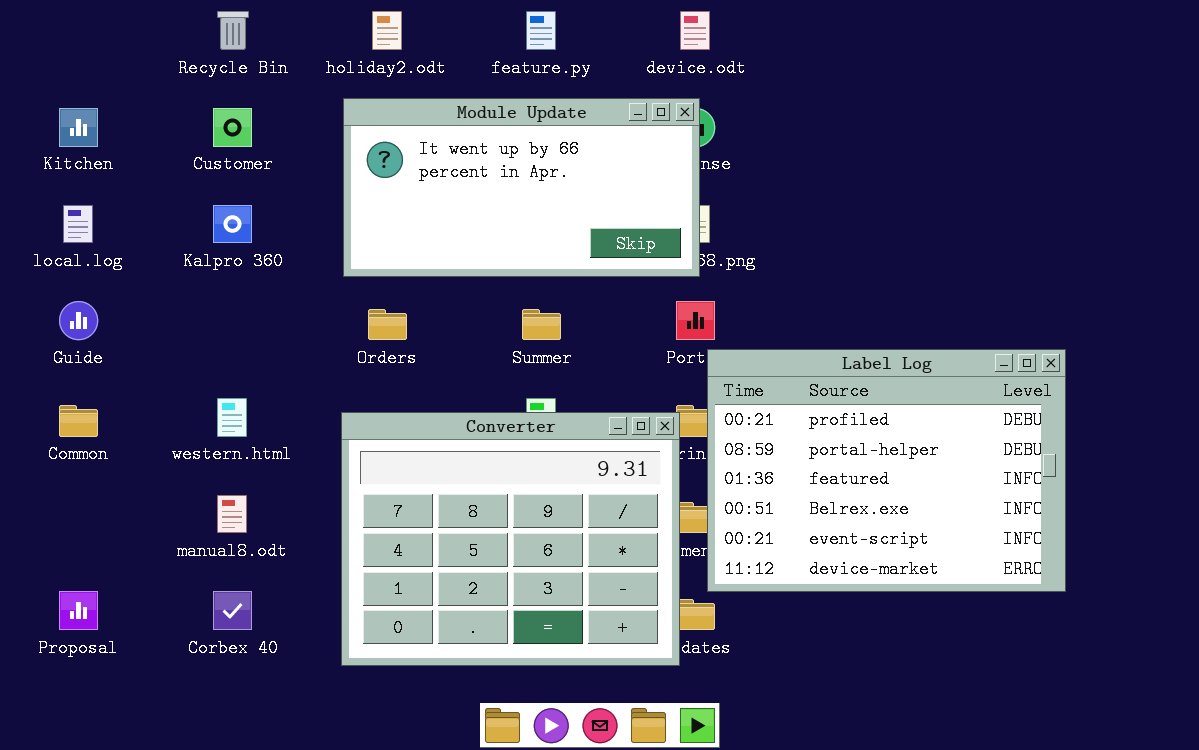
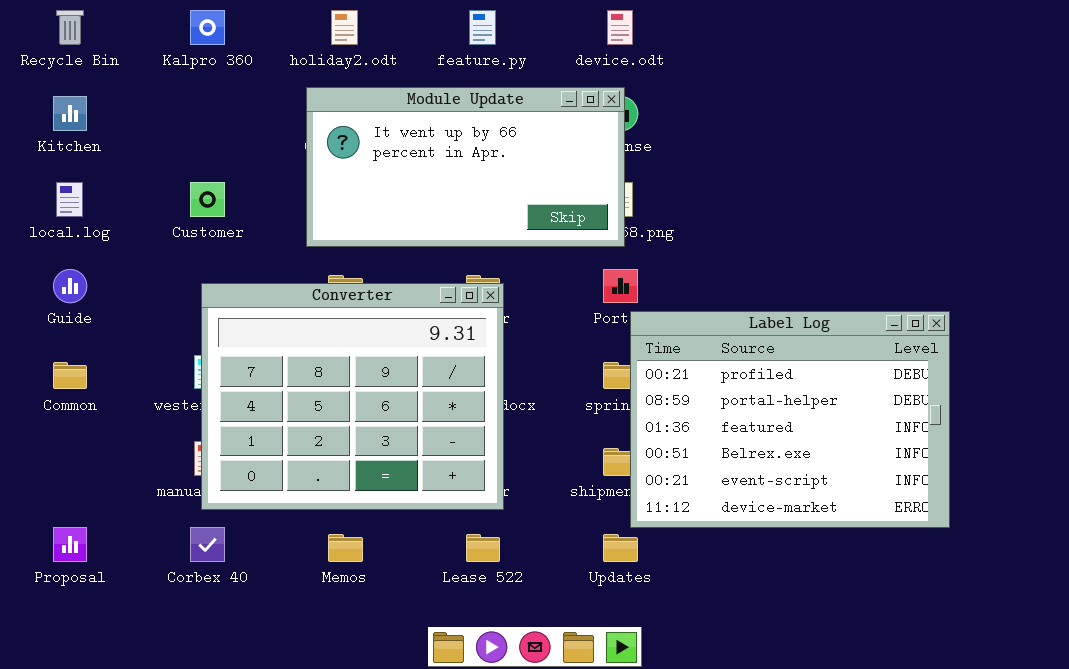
Recycle Bin: [217,11,249,50] -> [56,10,84,45], moved
Customer: [213,108,252,147] -> [190,182,225,217], moved
Kalpro 360: [213,205,252,243] -> [190,10,225,45], moved
Converter: [341,412,680,666] -> [201,283,504,510], moved

